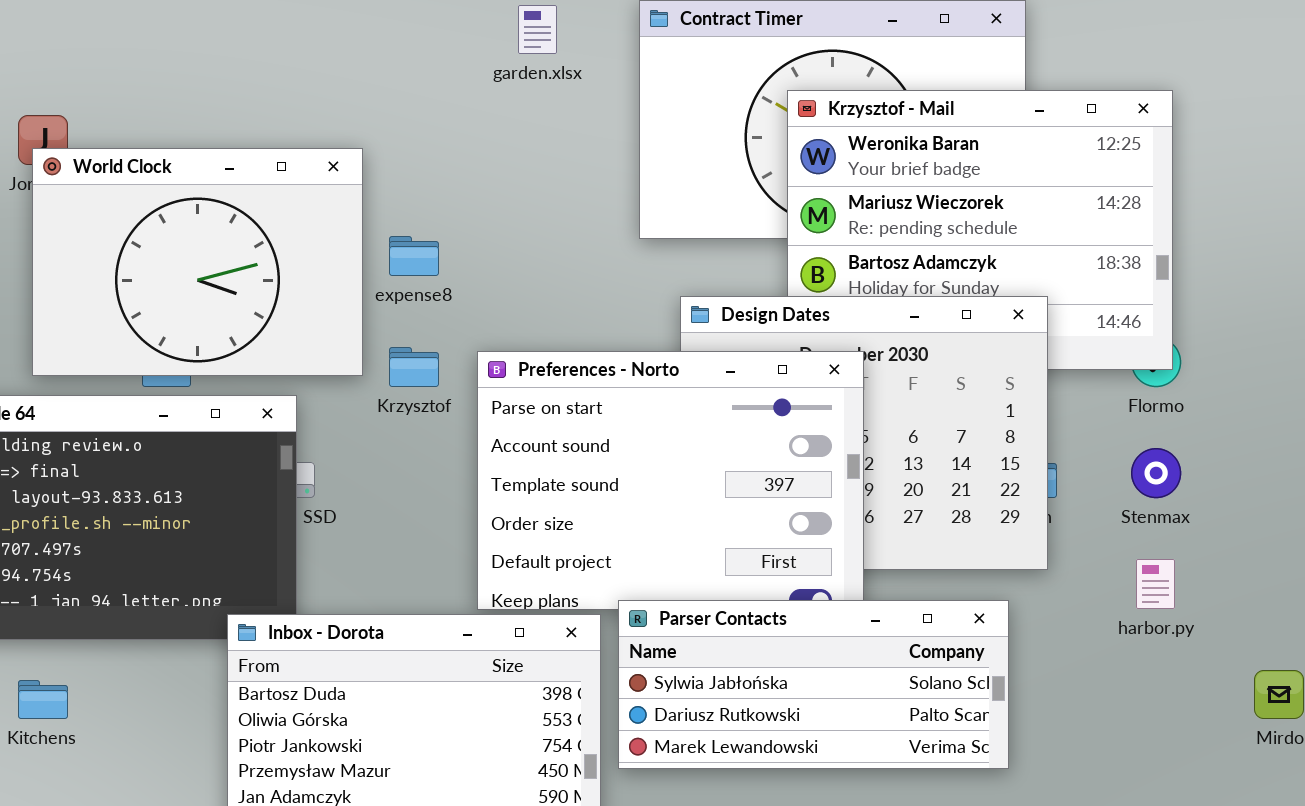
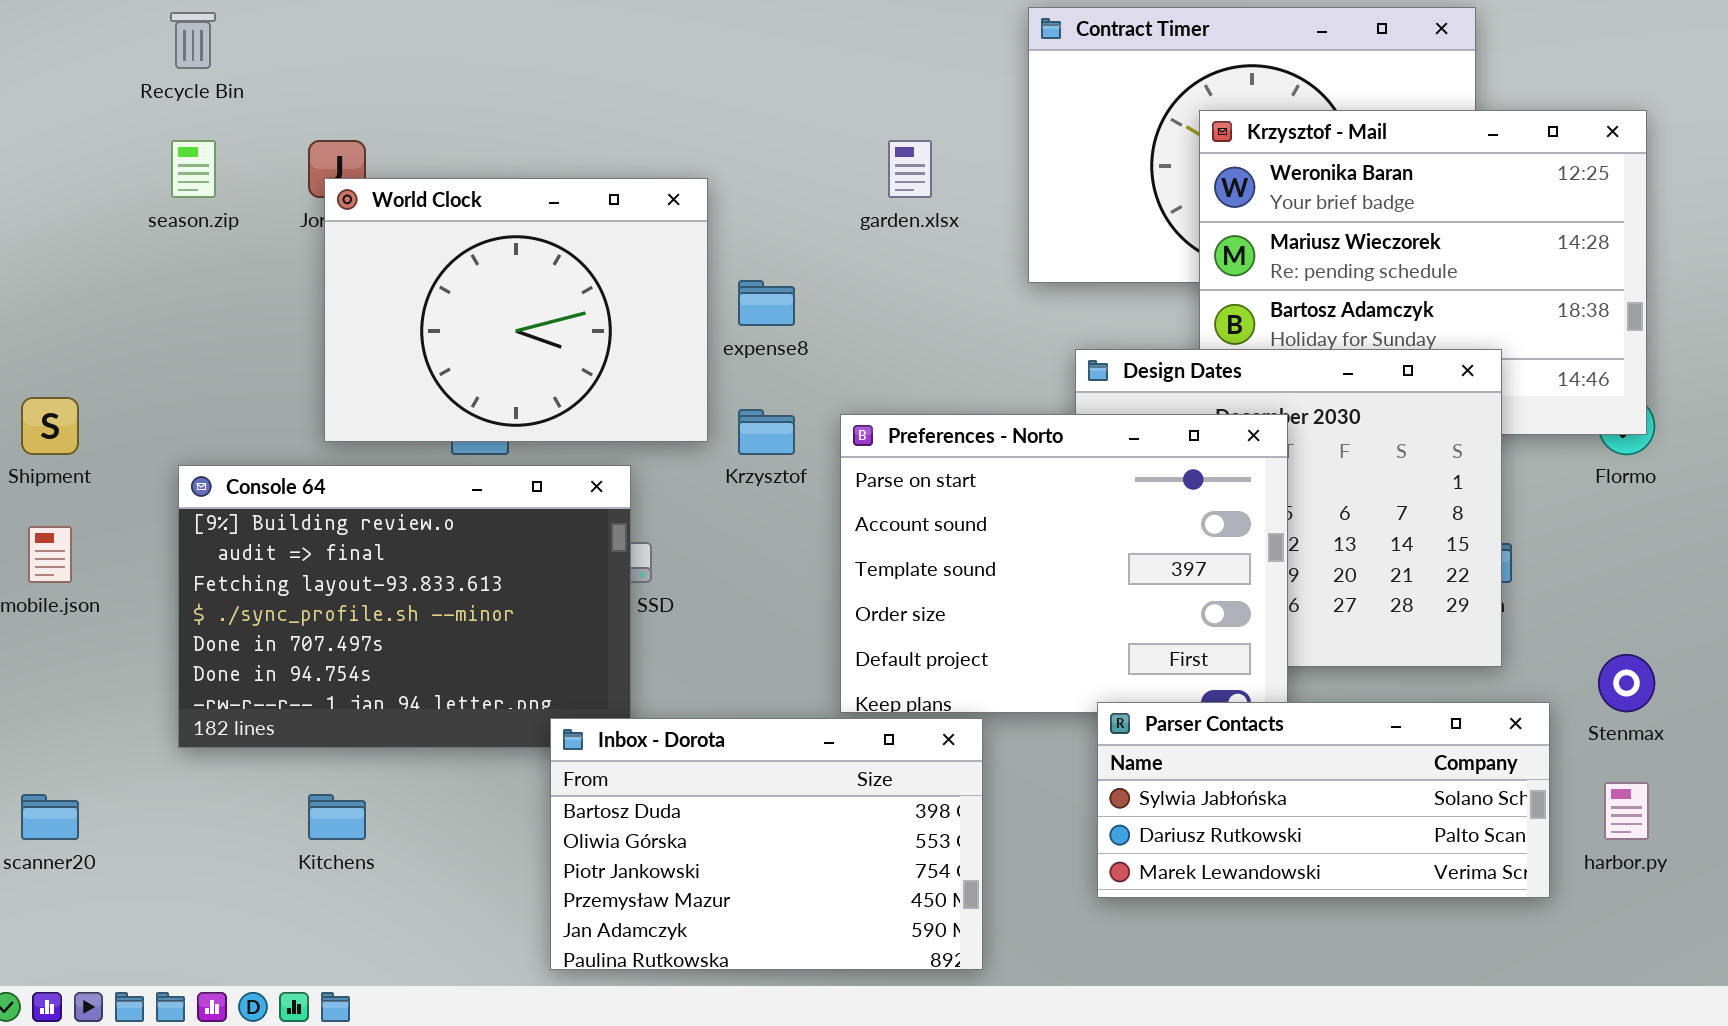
garden.xlsx: [518,5,557,54] -> [888,140,932,198], moved
Stenmax: [1131,448,1181,498] -> [1598,654,1655,712], moved
harbor.py: [1136,559,1175,609] -> [1604,782,1649,840], moved
Parser Contacts: [618,600,1009,769] -> [1097,702,1550,898], moved

